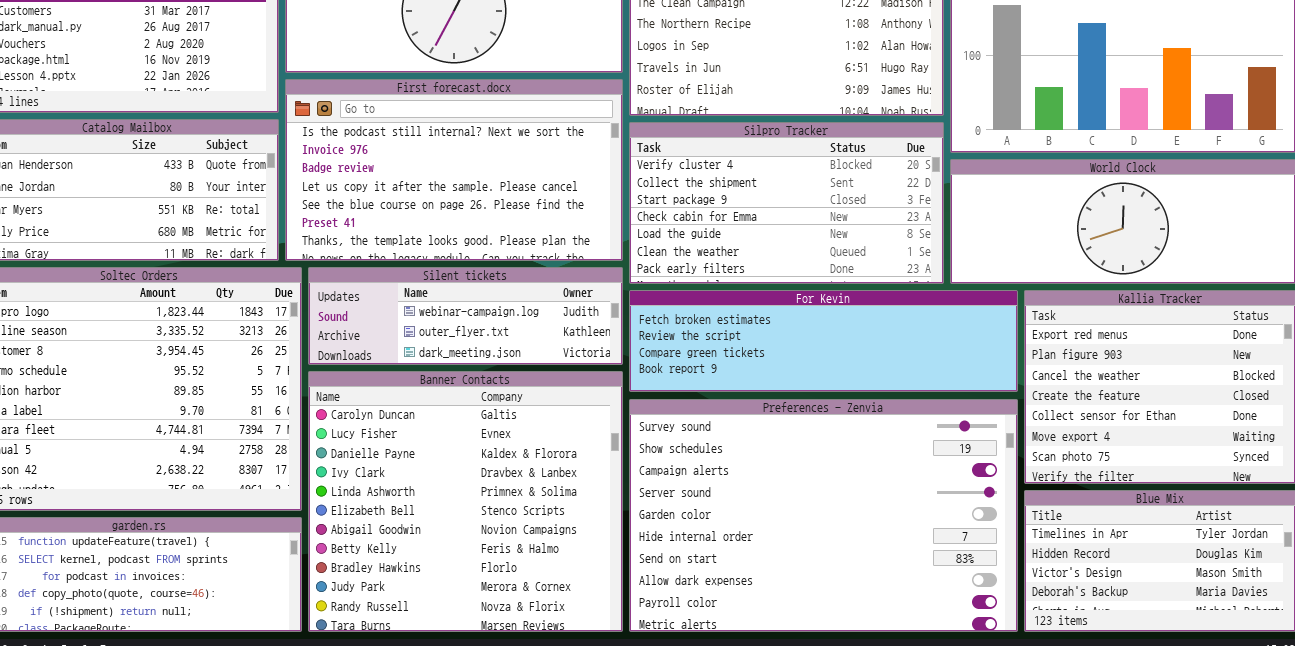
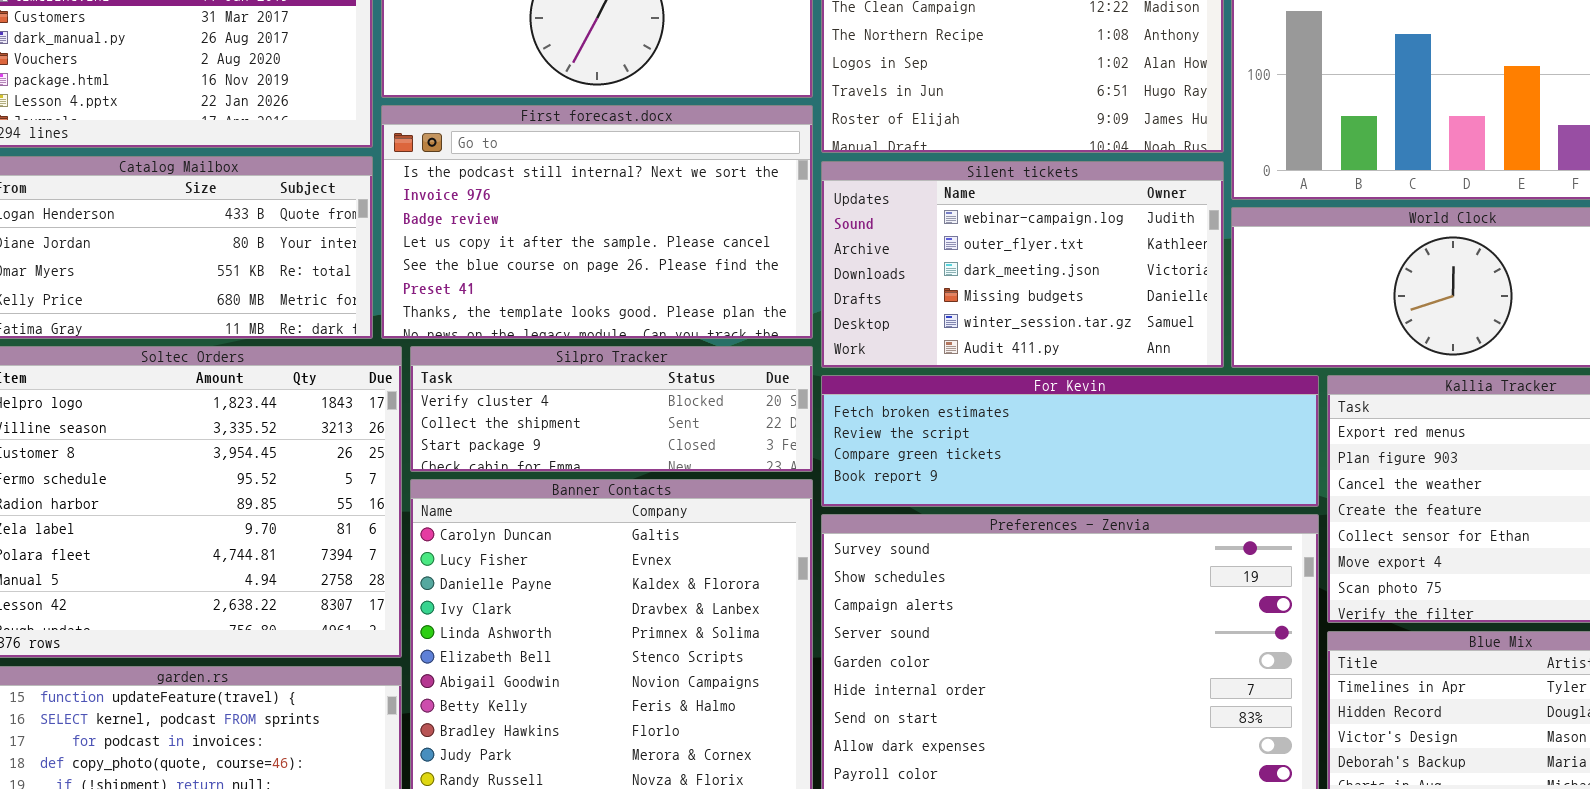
Silpro Tracker: [629,122,944,284] -> [410,346,813,472], moved, resized
Silent tickets: [308,267,623,365] -> [821,161,1224,368], moved, resized

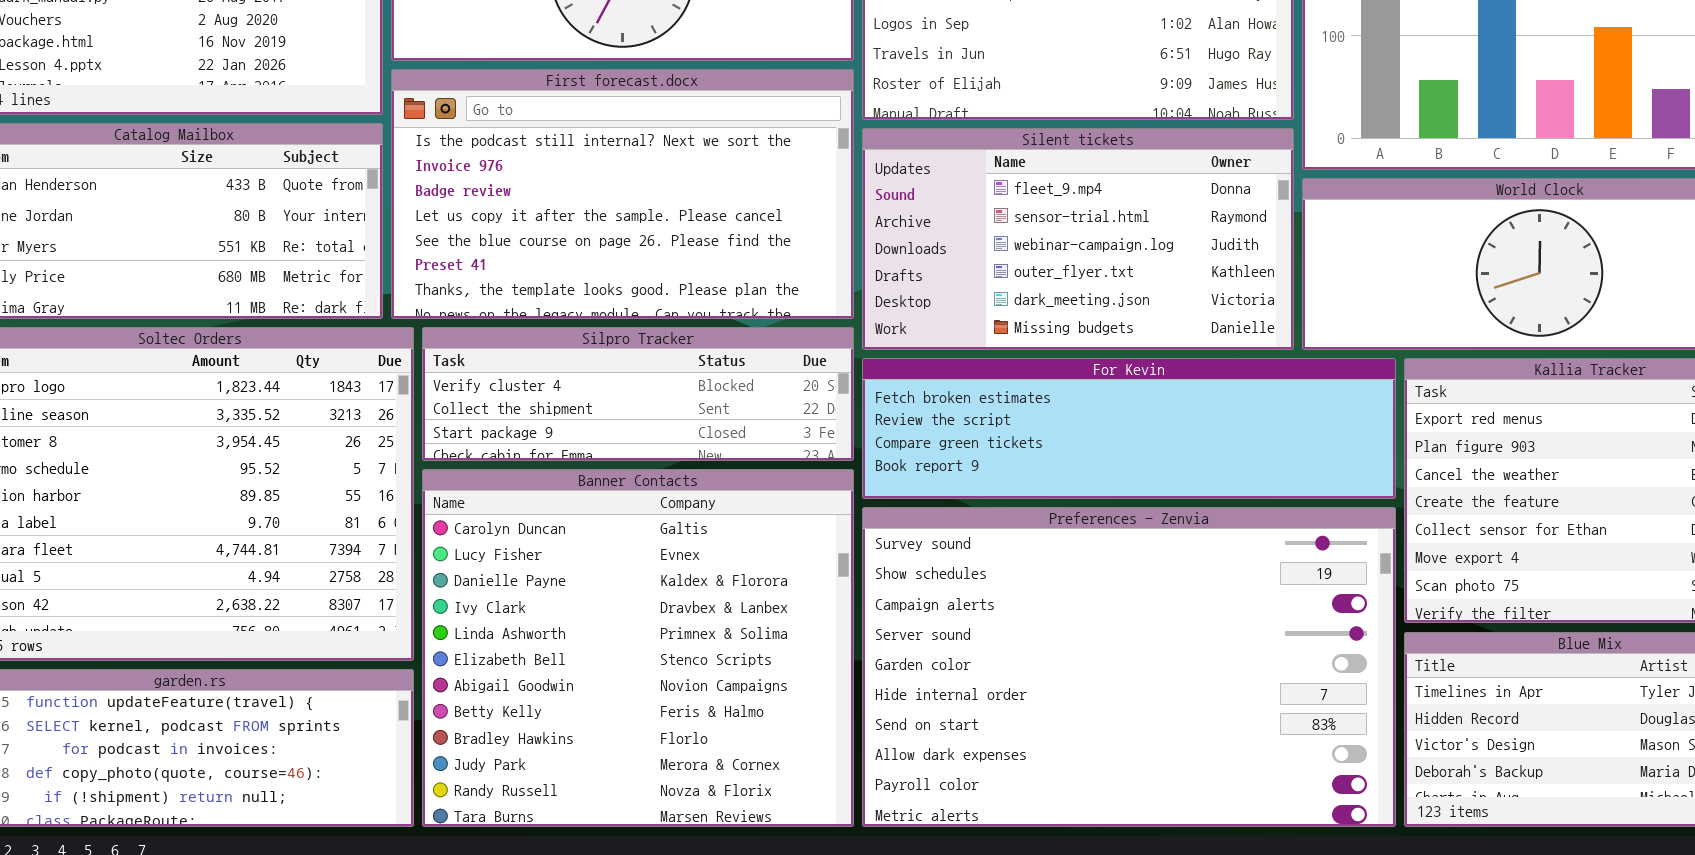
Silent tickets: [821,161,1224,368] -> [862,128,1294,350], scrolled up 2 rows

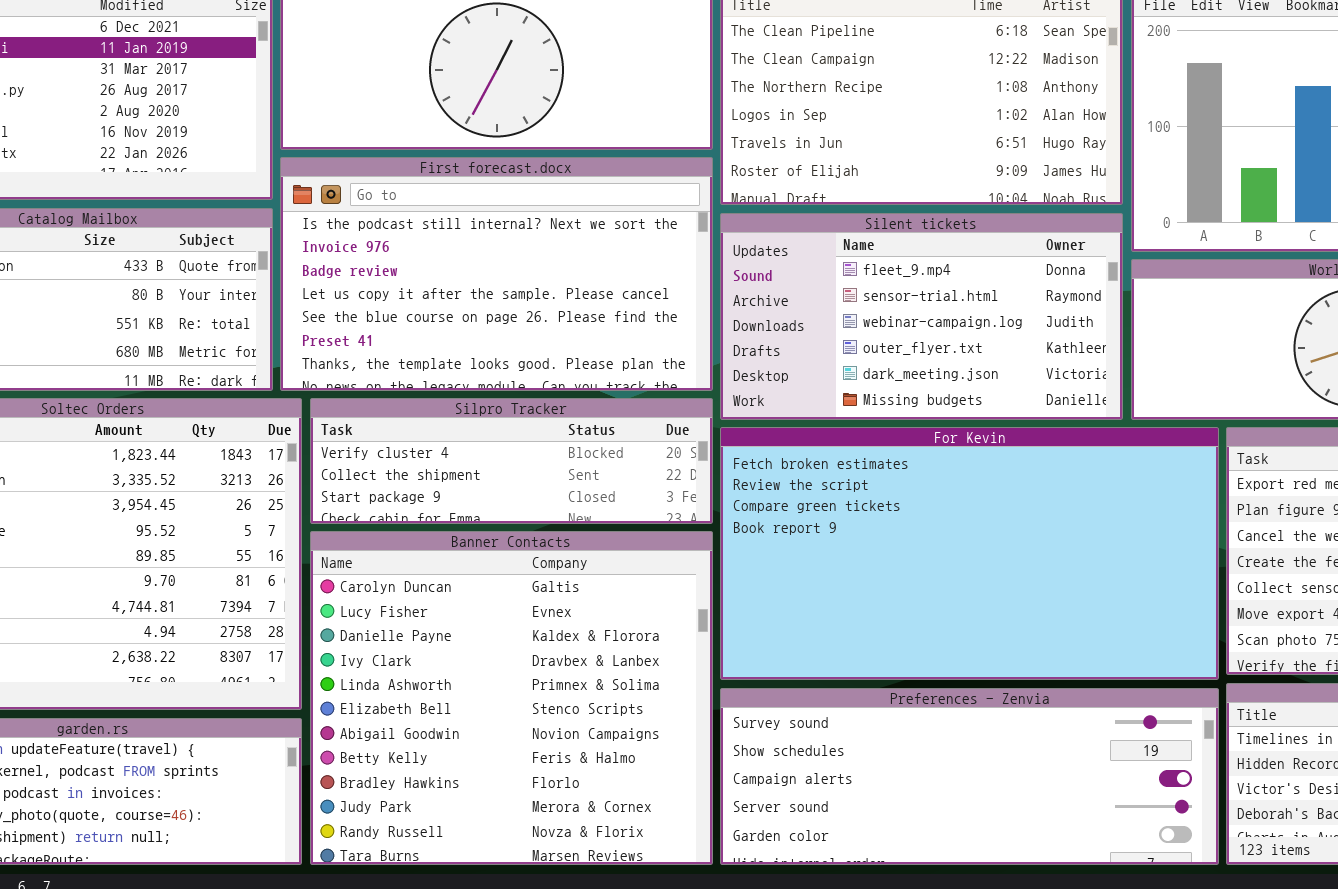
For Kevin: [862,358,1396,499] -> [720,427,1219,680], resized
Preferences - Zenvia: [862,507,1396,827] -> [720,688,1219,865], resized

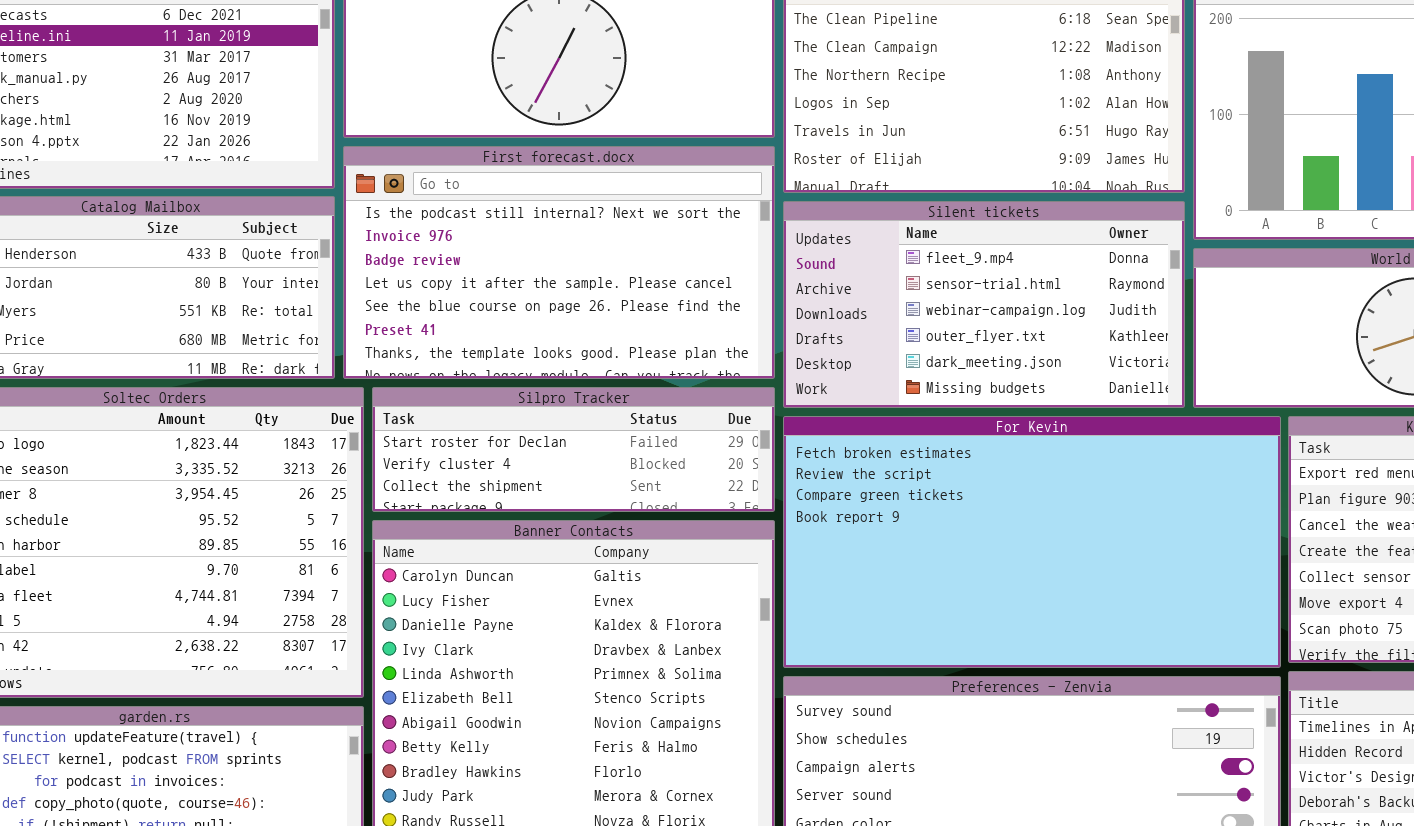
Silpro Tracker: [310,398,713,524] -> [372,387,775,512], scrolled up 1 row

